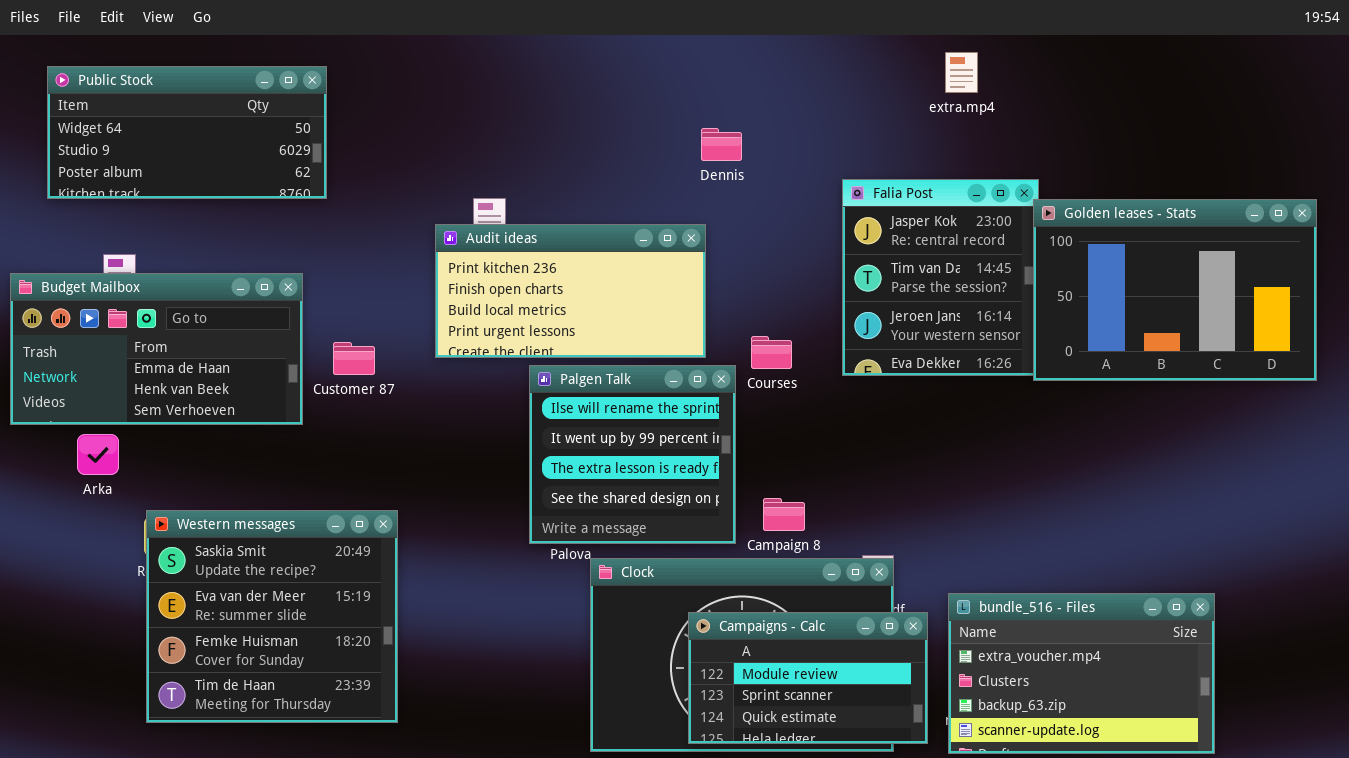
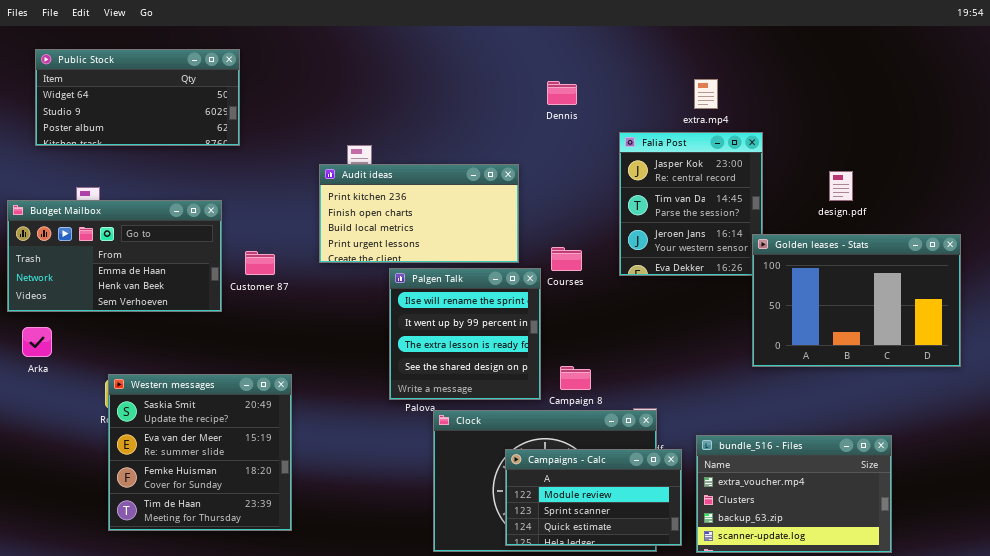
extra.mp4: [945,52,978,93] -> [694,79,718,109], moved
Dennis: [701,128,742,161] -> [547,81,577,105], moved
Golden leases - Stats: [1033,199,1317,381] -> [752,234,961,367], moved
Arka: [77,434,119,475] -> [22,327,52,357], moved

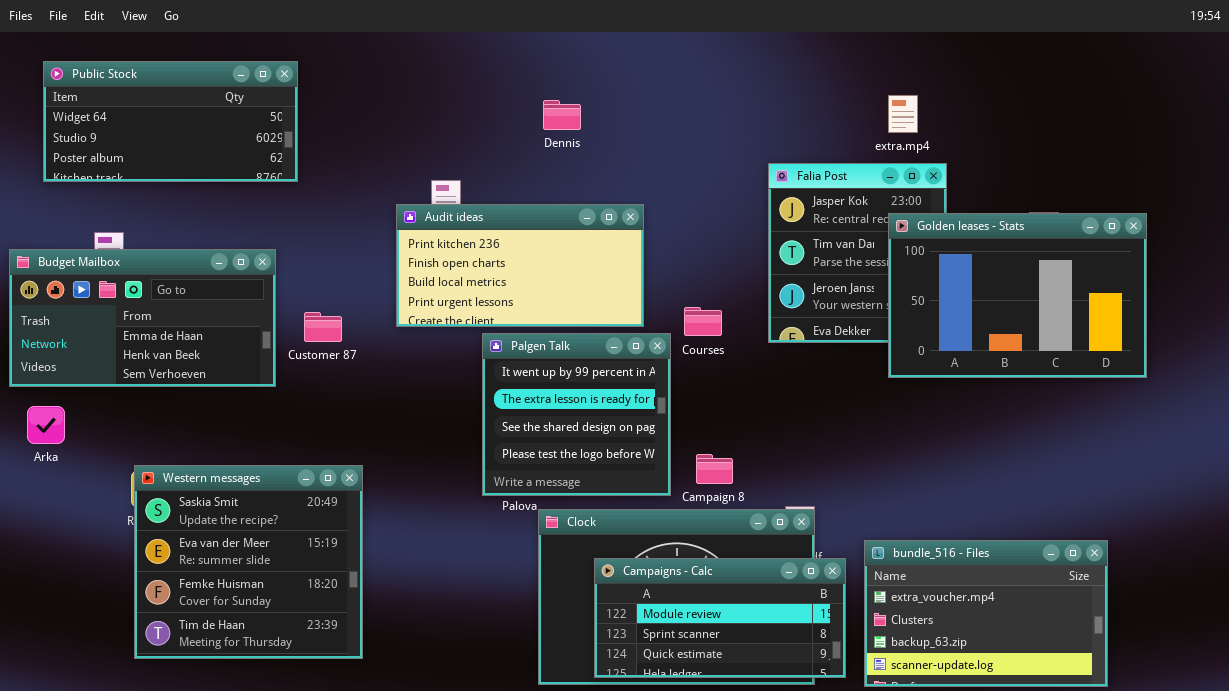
extra.mp4: [694,79,718,109] -> [888,95,918,133], moved
Dennis: [547,81,577,105] -> [543,100,581,130], moved
Golden leases - Stats: [752,234,961,367] -> [888,213,1147,378], moved
Palgen Talk: [389,268,541,400] -> [482,333,671,496], scrolled down 1 row
Campaigns - Calc: [505,449,682,546] -> [594,558,846,678], resized

